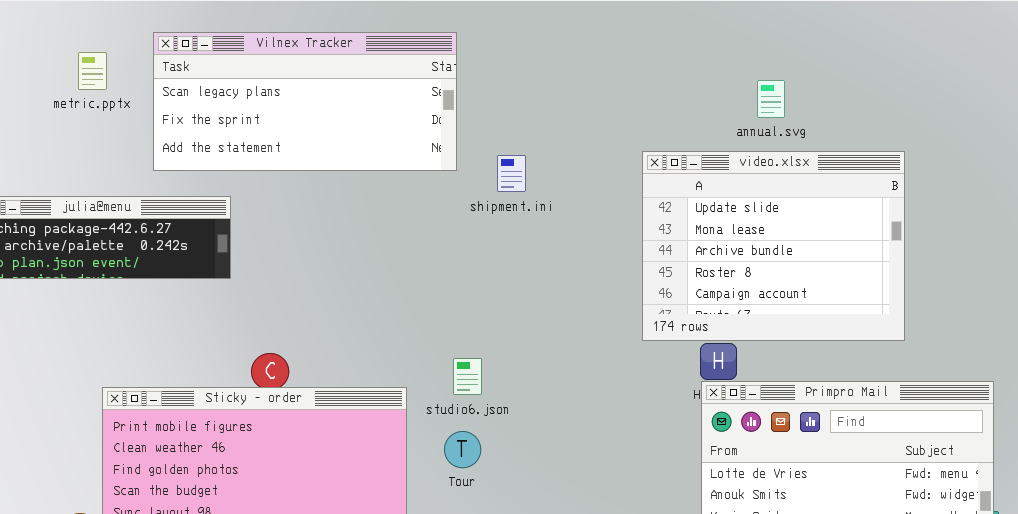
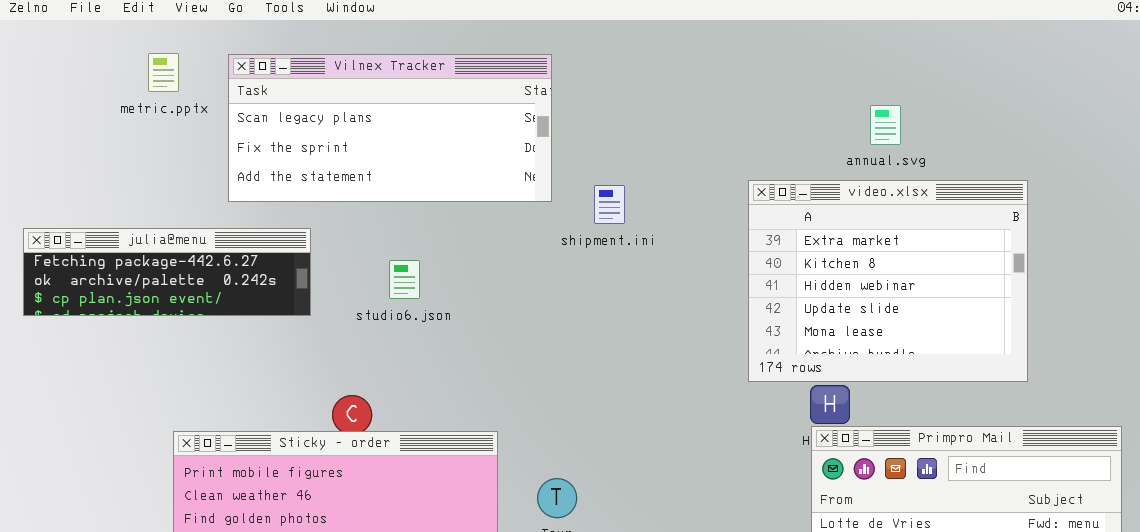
metric.pptx: [78,52,107,90] -> [148,53,179,92], moved
video.xlsx: [642,151,905,341] -> [748,180,1028,382], scrolled up 3 rows
studio6.json: [453,358,482,395] -> [389,260,420,299], moved

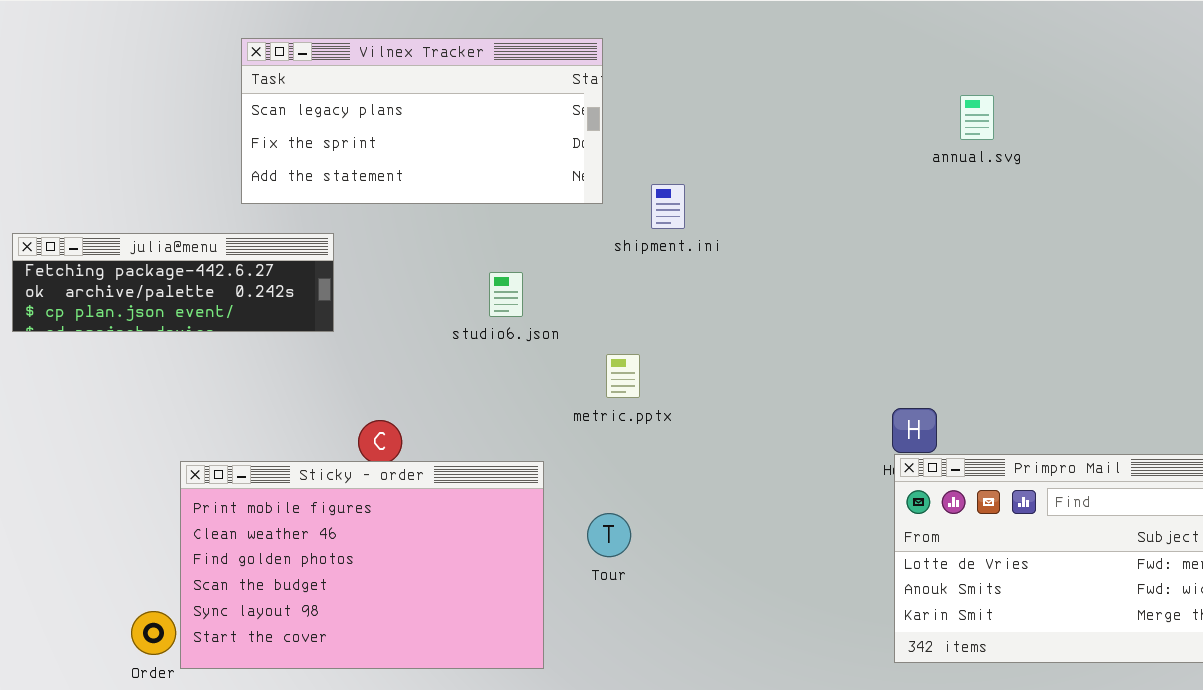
metric.pptx: [148,53,179,92] -> [606,354,640,398], moved
video.xlsx: [748,180,1028,382] -> none, closed
studio6.json: [389,260,420,299] -> [489,272,523,317], moved

